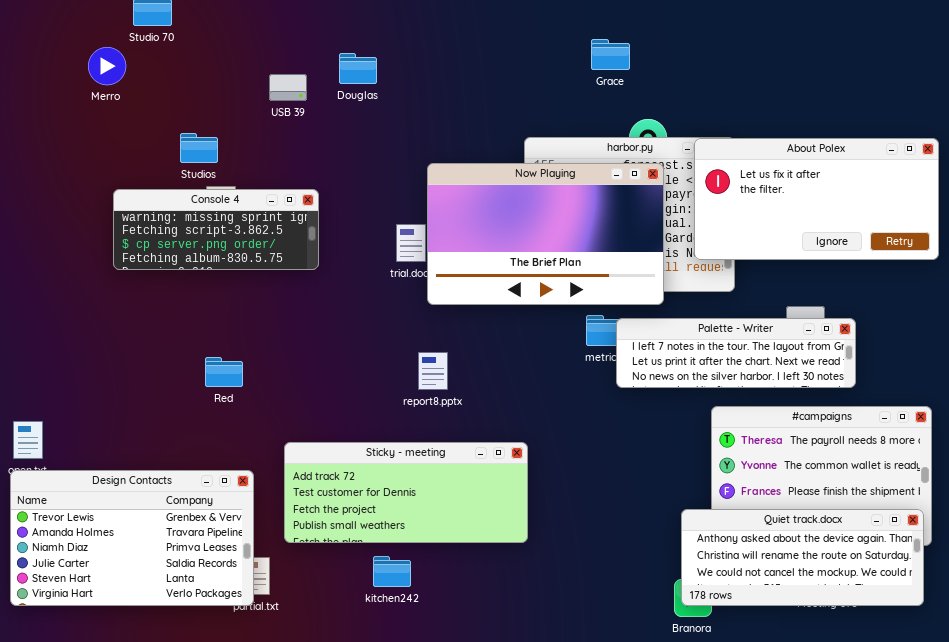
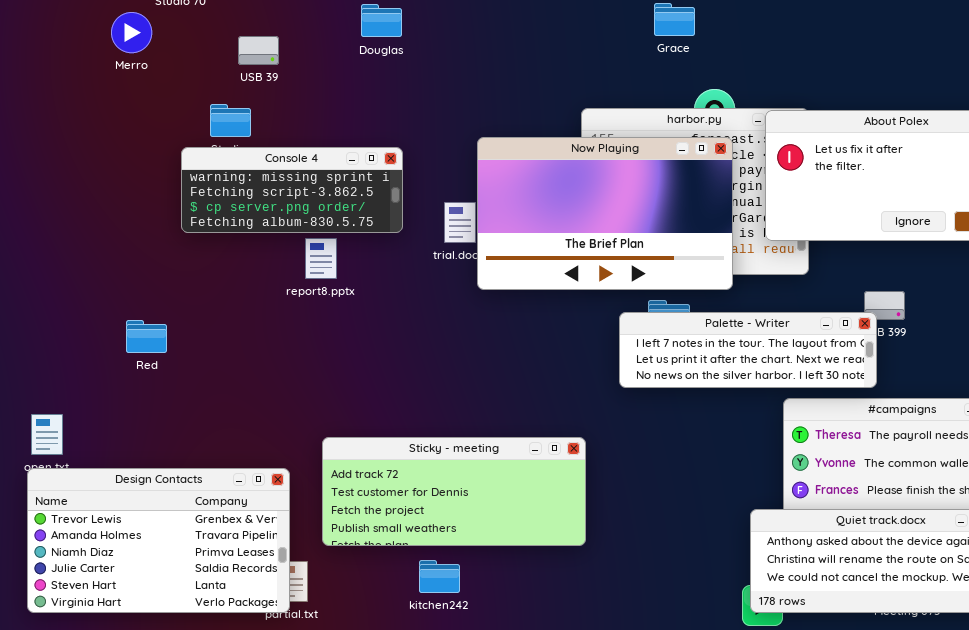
Douglas: [339,53,377,84] -> [361,4,402,37], moved
USB 39: [269,74,307,101] -> [238,36,279,65], moved
Console 4: [113,189,319,270] -> [181,147,403,233], moved
Palette - Writer: [616,318,856,388] -> [619,312,877,388], moved
report8.pptx: [418,352,448,390] -> [305,238,337,279], moved
Red: [205,357,243,387] -> [126,320,167,353], moved

